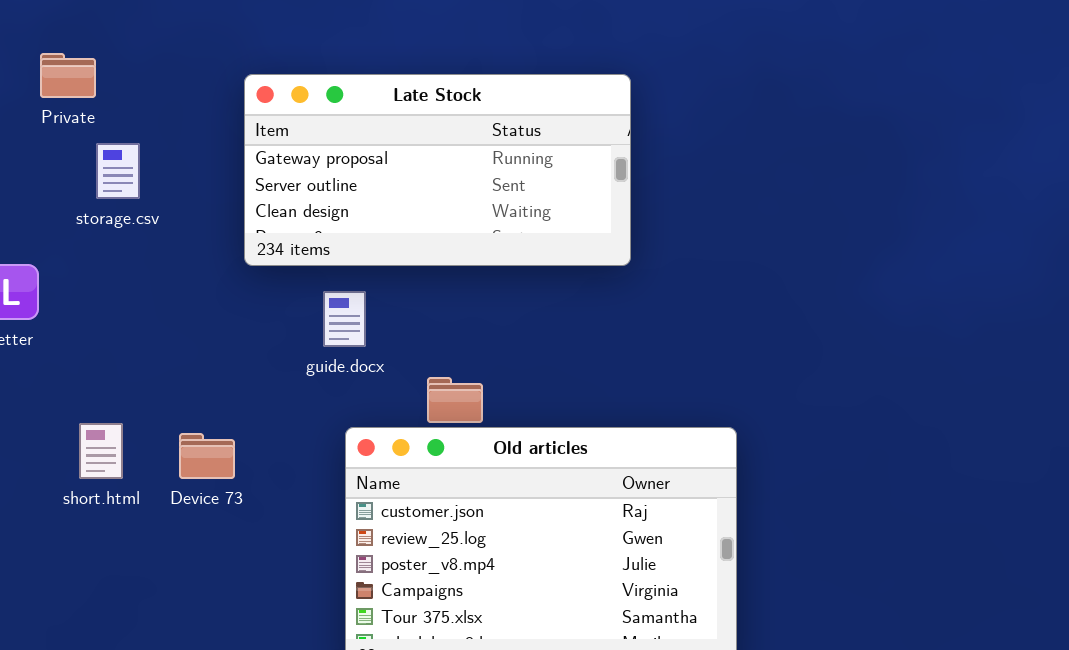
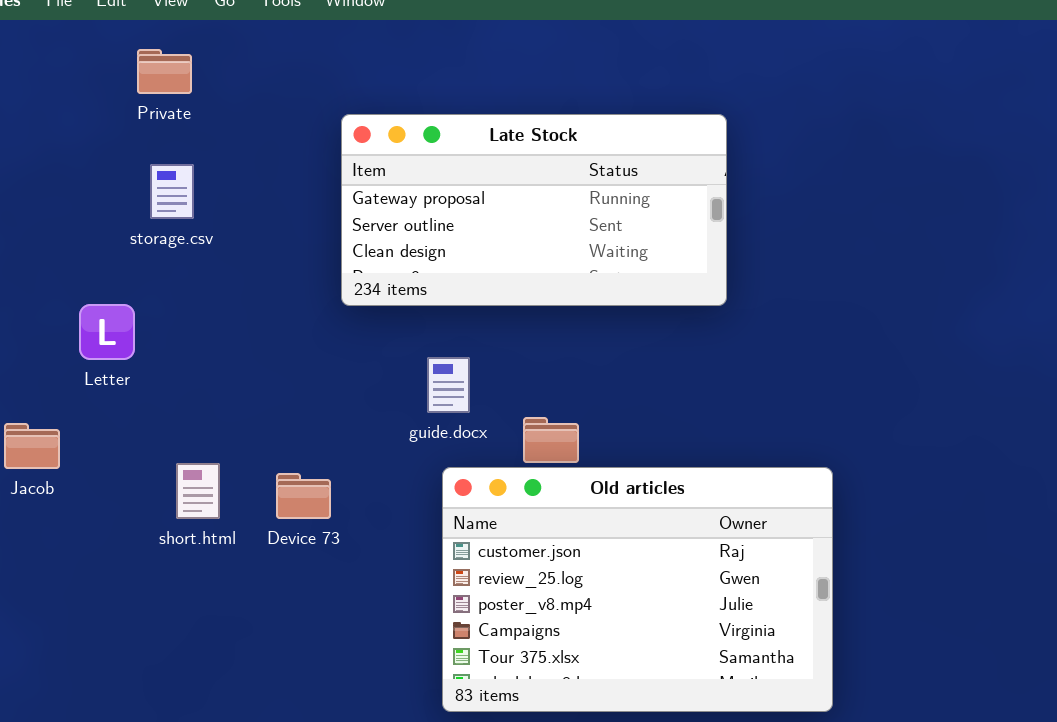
Private: [40,53,96,98] -> [137,49,192,94], moved
storage.csv: [96,143,140,199] -> [150,164,194,219], moved
guide.docx: [323,291,366,347] -> [427,357,470,413], moved

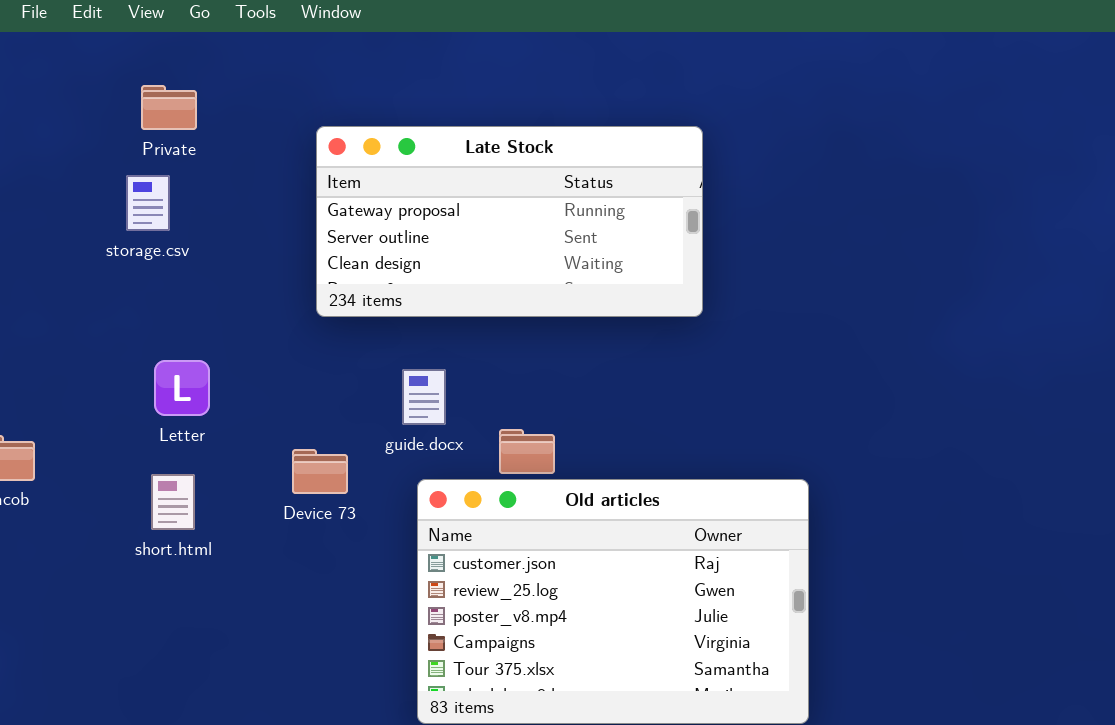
Private: [137,49,192,94] -> [141,85,197,130], moved
Letter: [79,304,135,360] -> [154,360,210,416], moved
Device 73: [276,473,331,519] -> [292,449,348,494], moved

